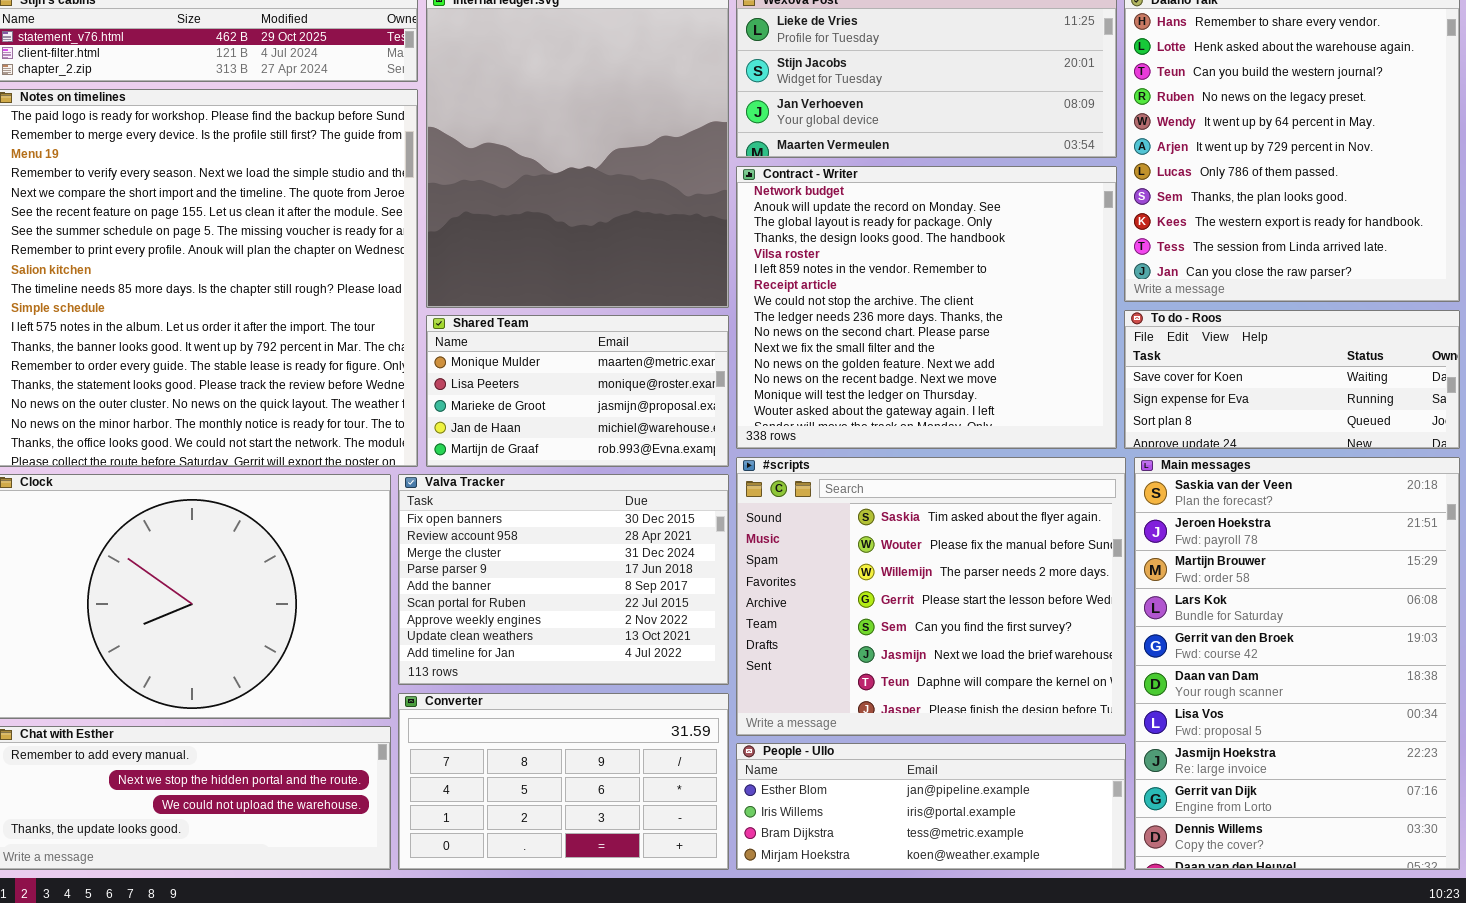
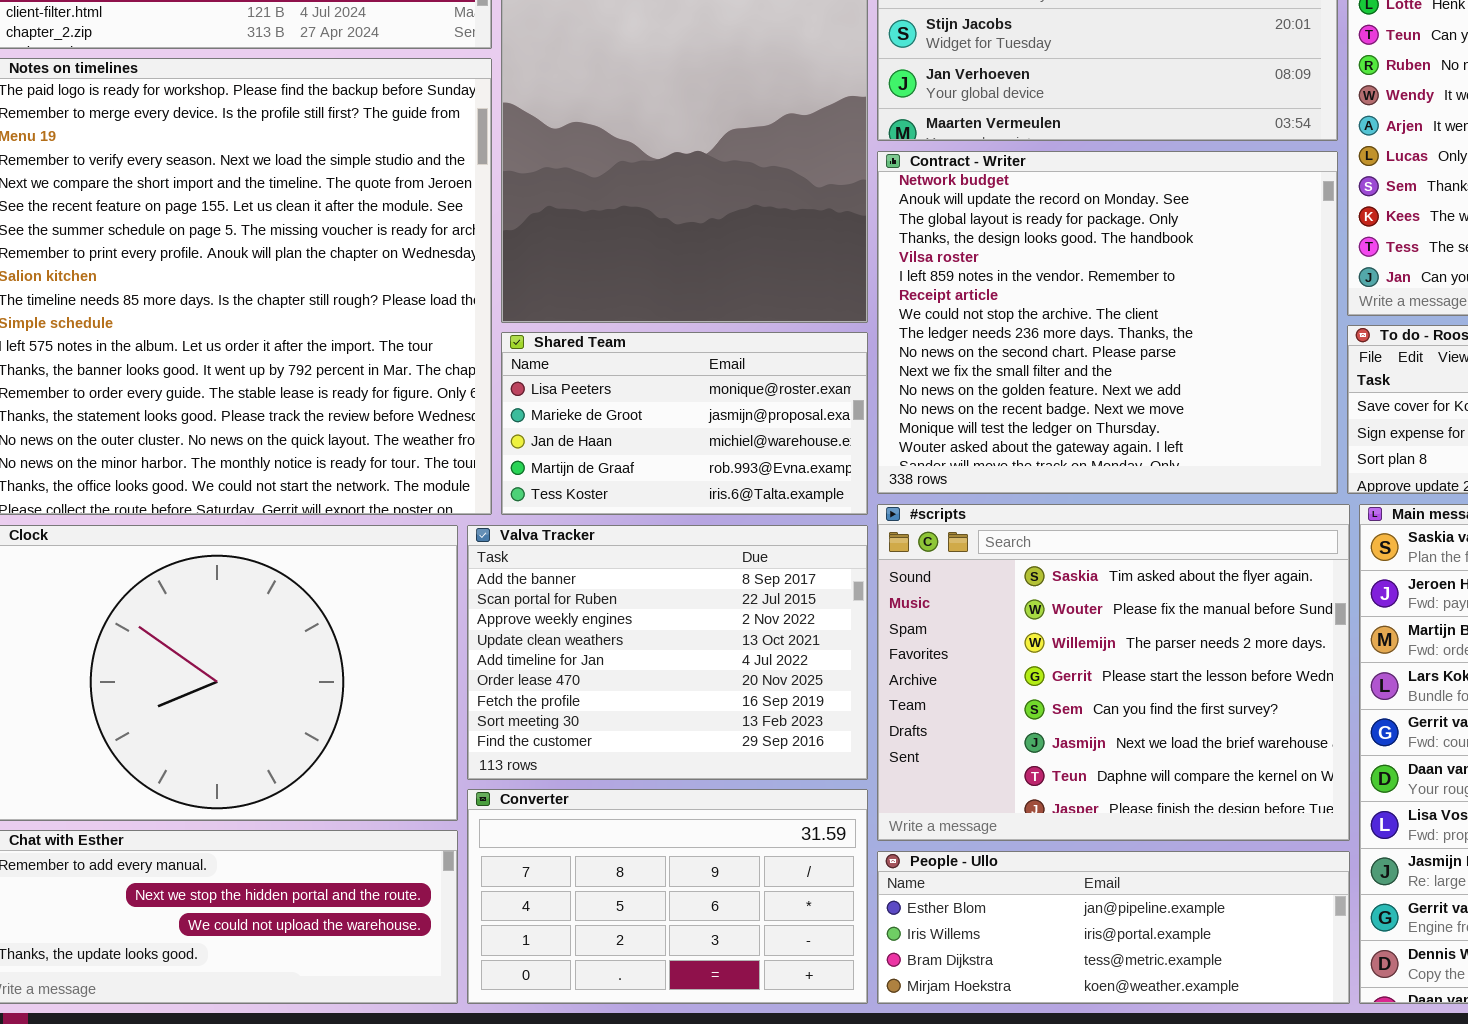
Shared Team: [426,315,729,467] -> [501,332,868,515], scrolled down 1 row
Valva Tracker: [398,474,729,685] -> [467,525,868,780], scrolled down 4 rows

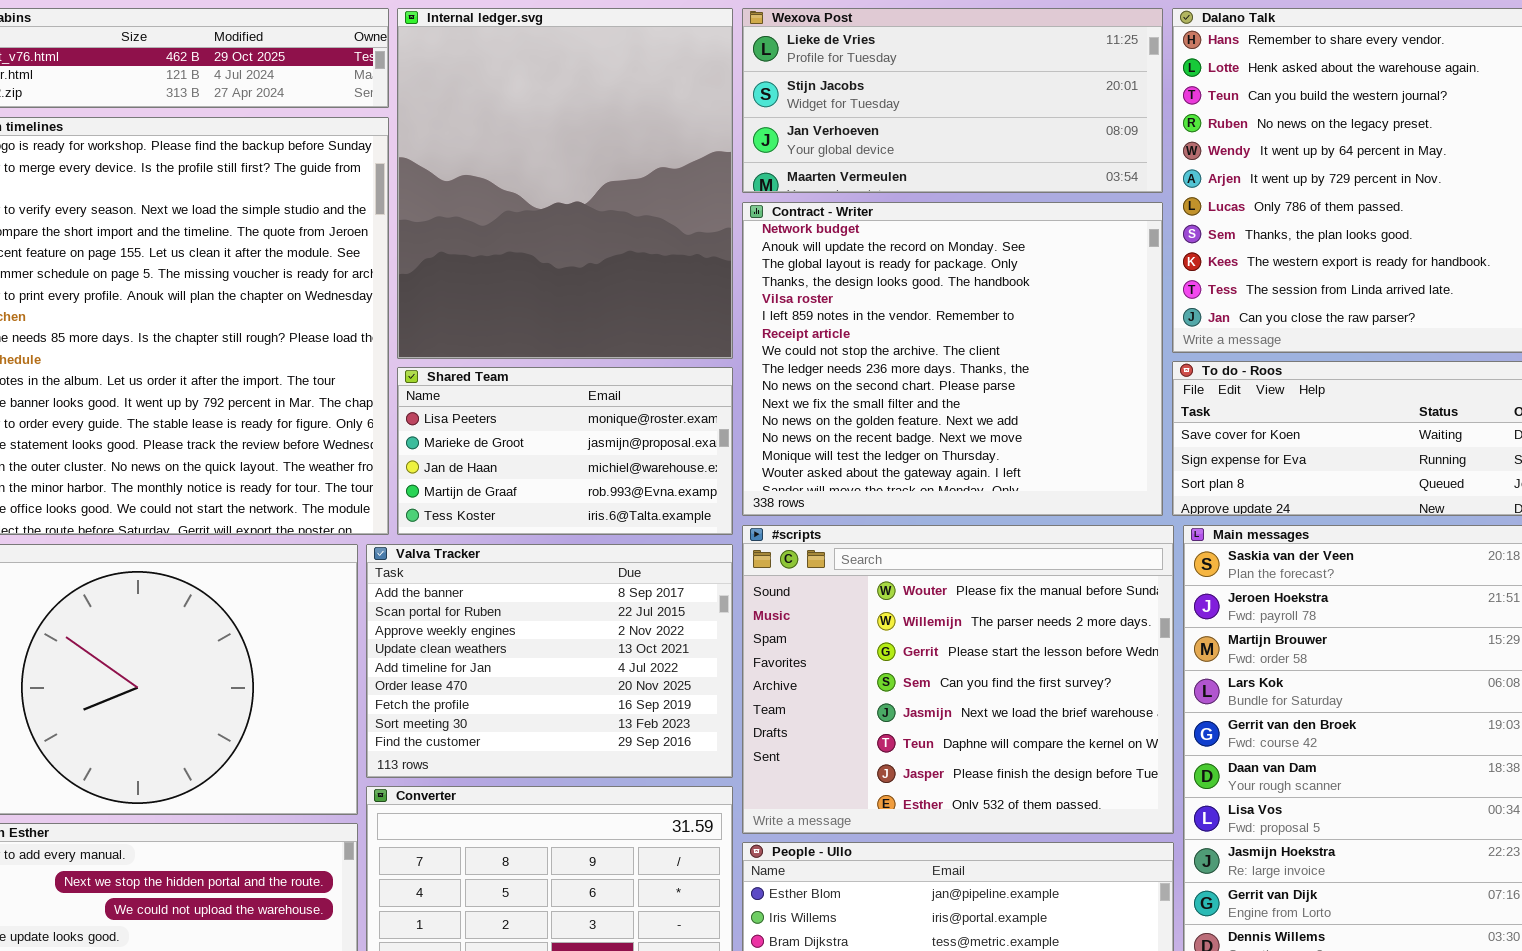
#scripts: [877,504,1350,841] -> [742,525,1174,834], scrolled down 1 row

